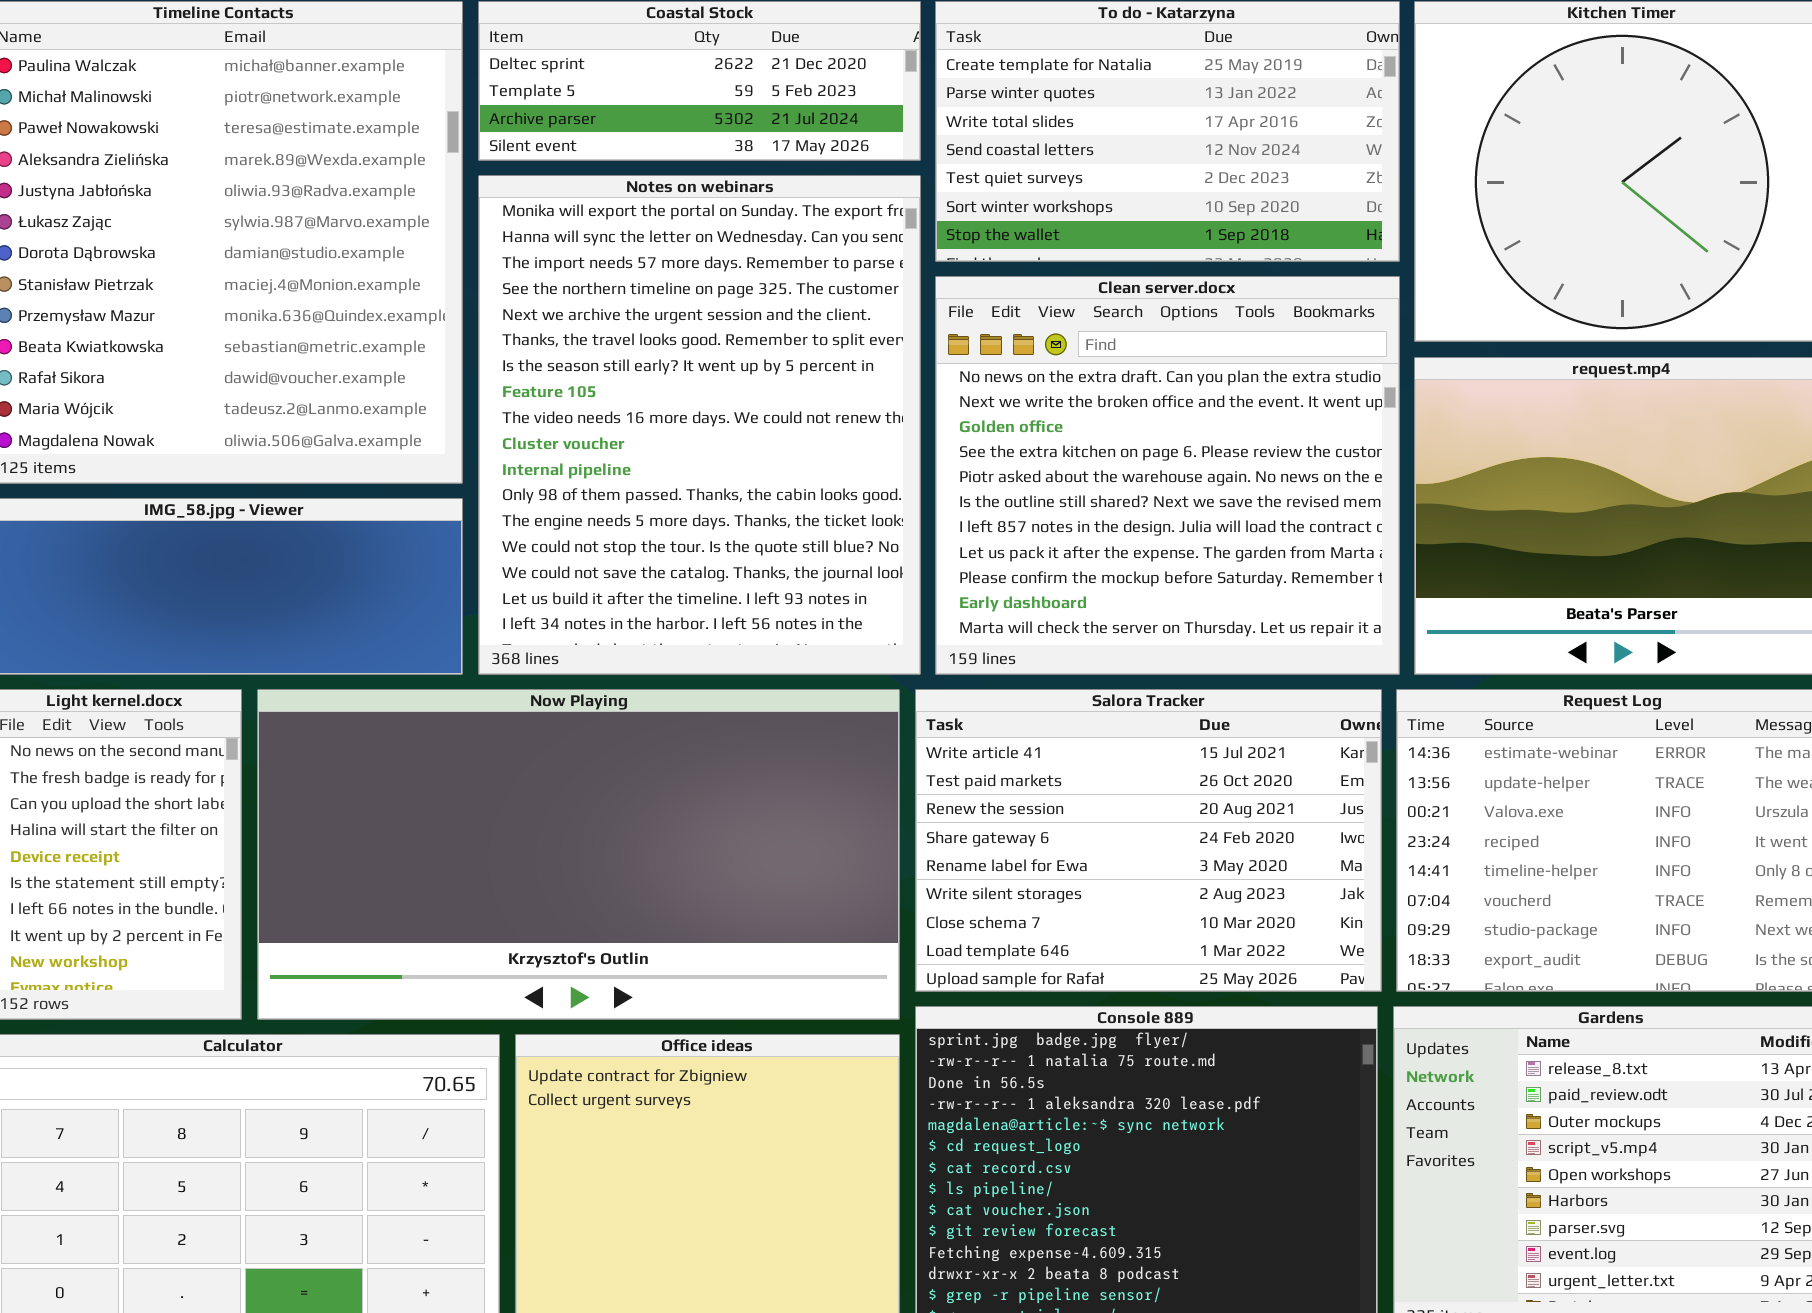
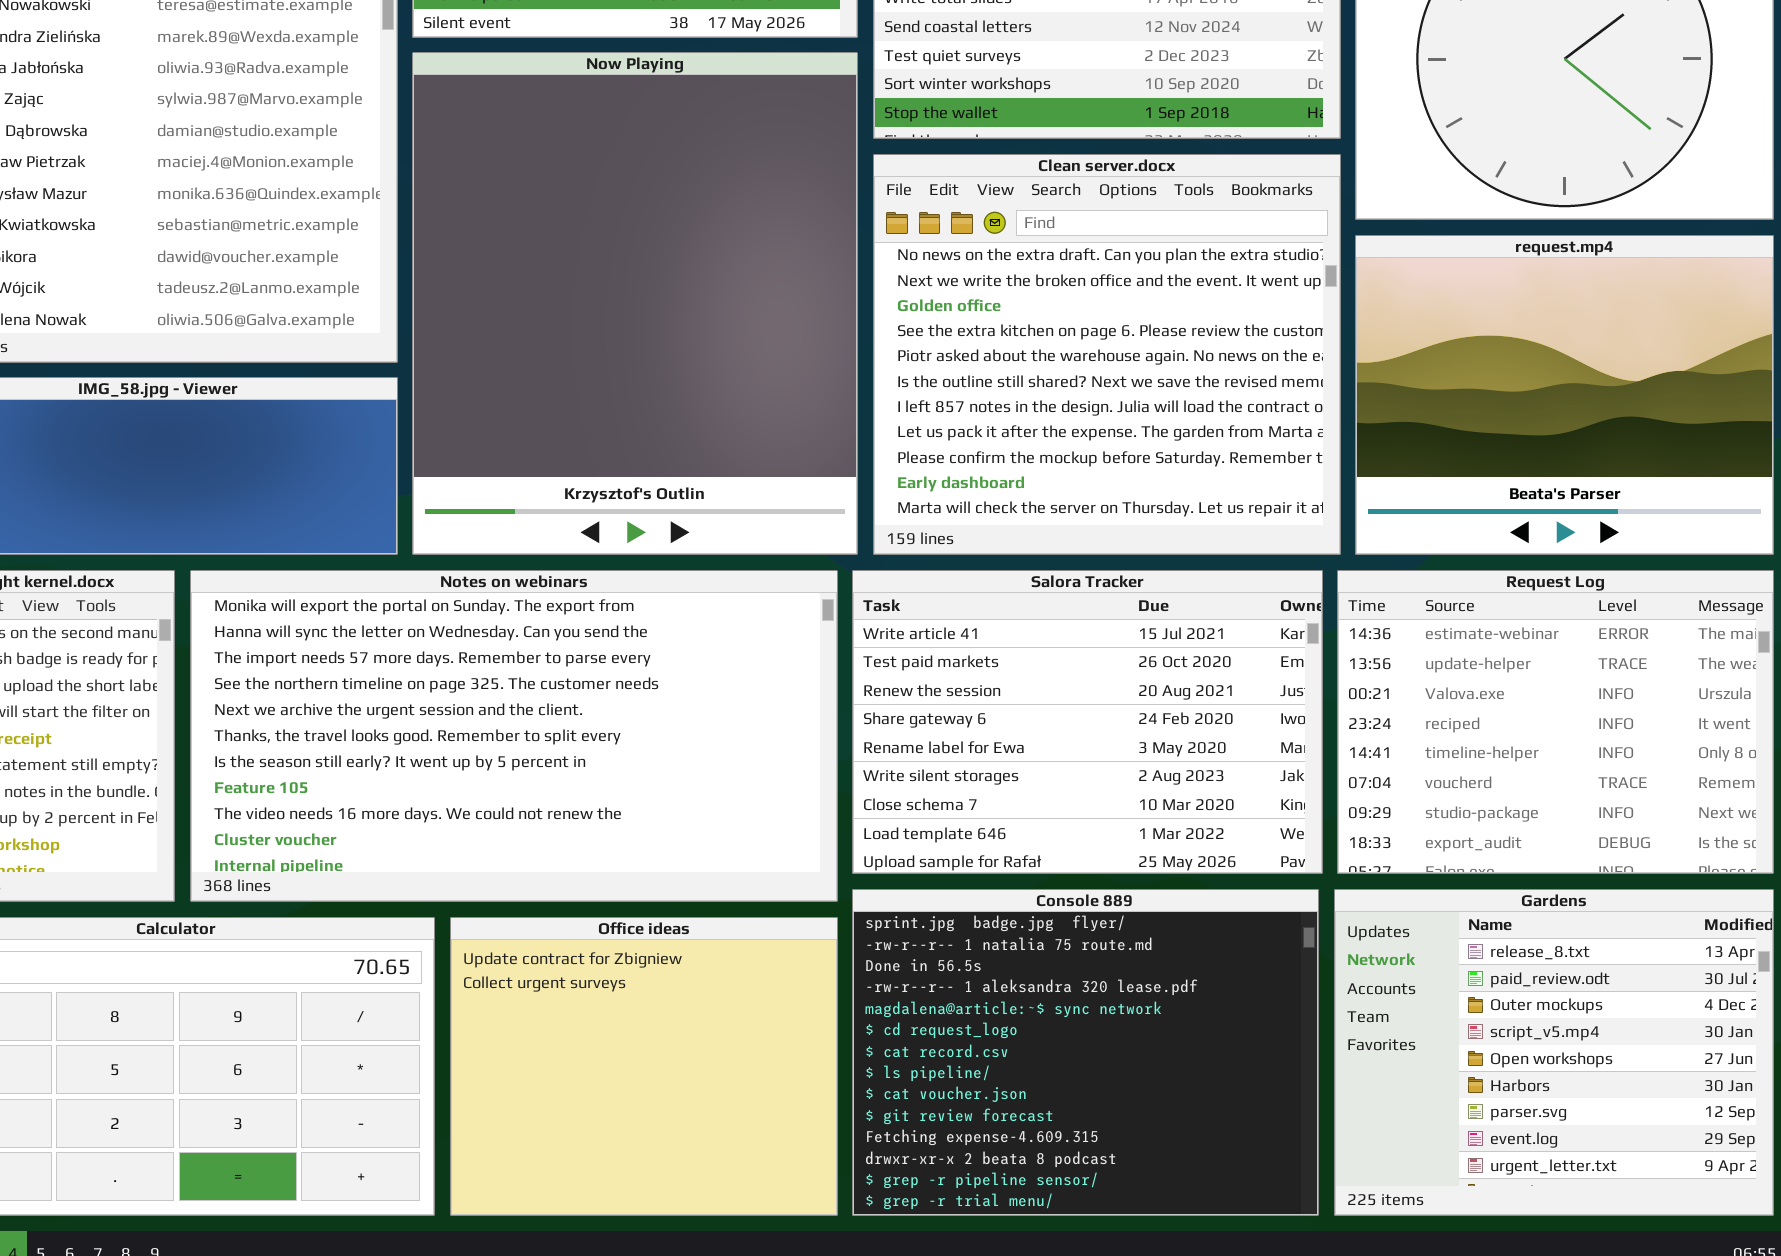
Notes on webinars: [478,175,921,675] -> [190,570,838,902], moved, resized
Now Playing: [257,689,900,1020] -> [412,52,858,555], moved, resized

